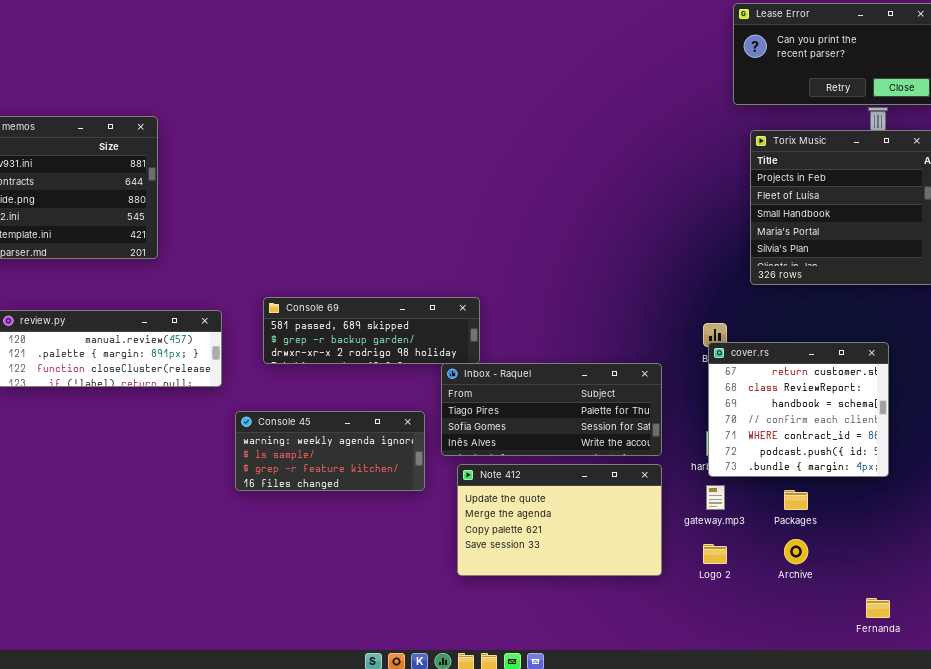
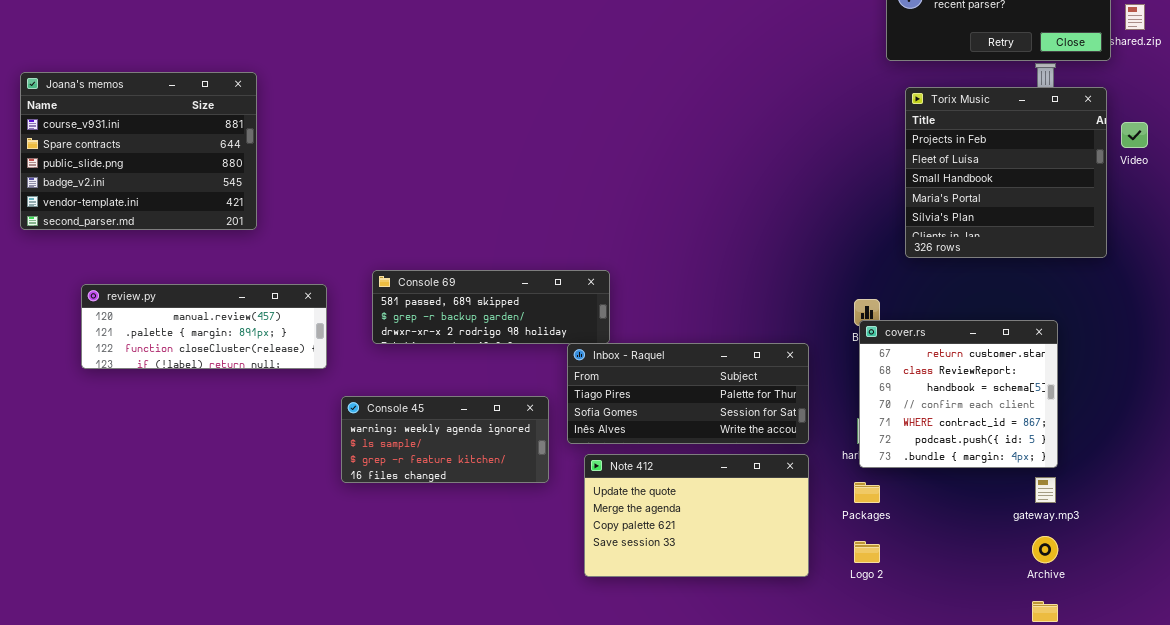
gateway.mp3: [706,485,725,510] -> [1035,477,1056,503], moved
Packages: [784,490,808,510] -> [854,482,880,503], moved
Archive: [784,539,808,564] -> [1032,536,1058,563], moved

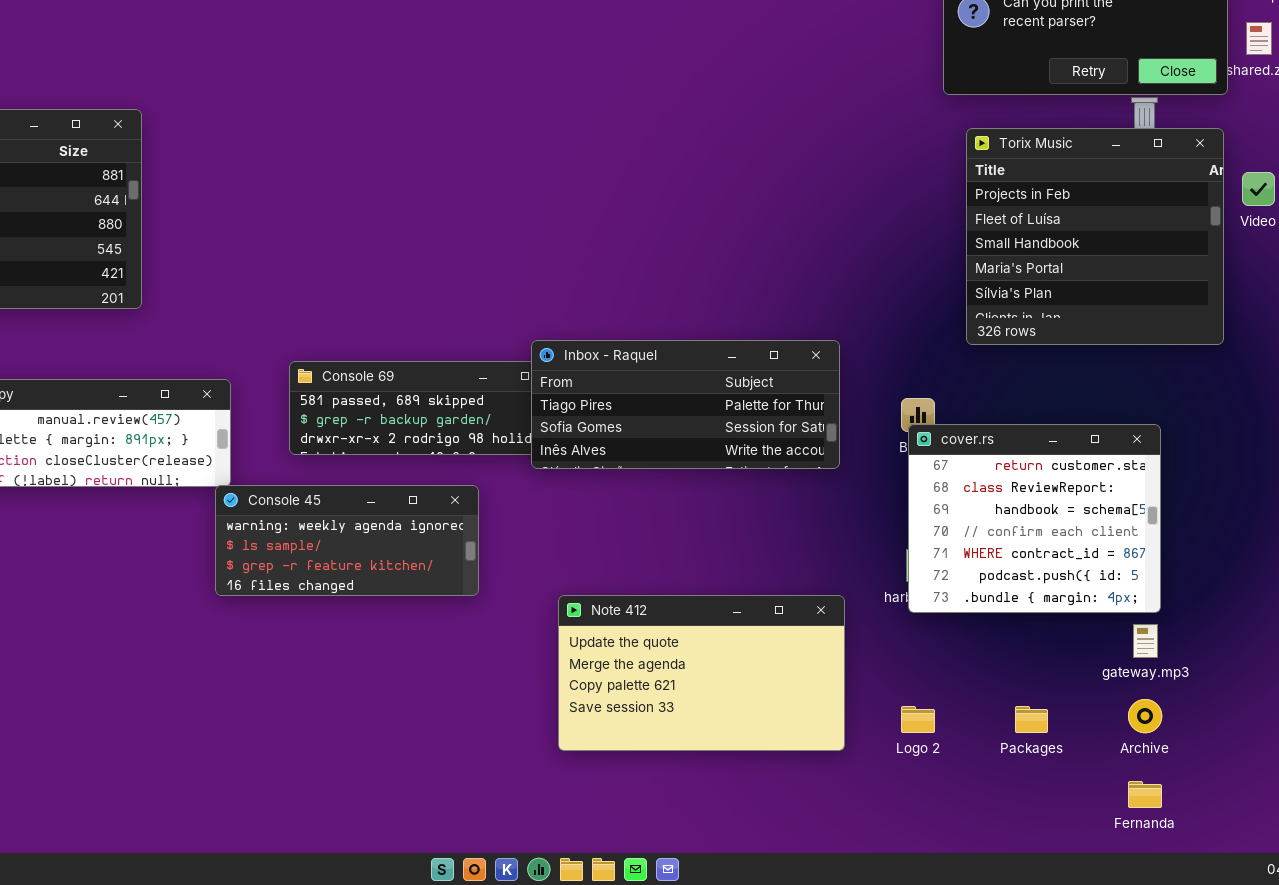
Inbox - Raquel: [567,343,809,444] -> [531,340,840,469], moved
Console 45: [341,396,549,483] -> [215,485,479,596], moved
Packages: [854,482,880,503] -> [1015,706,1048,733], moved

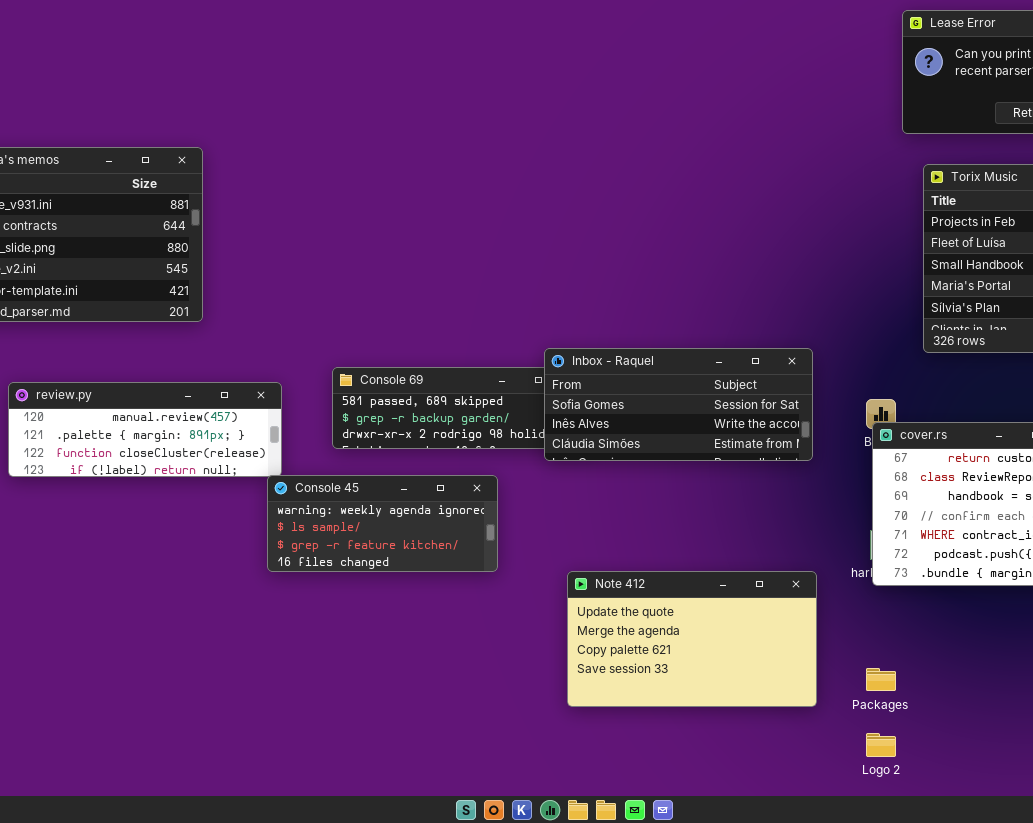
Inbox - Raquel: [531,340,840,469] -> [544,348,813,461], scrolled down 1 row
Logo 2: [901,706,935,733] -> [866,733,896,757], moved
Packages: [1015,706,1048,733] -> [866,668,896,691], moved

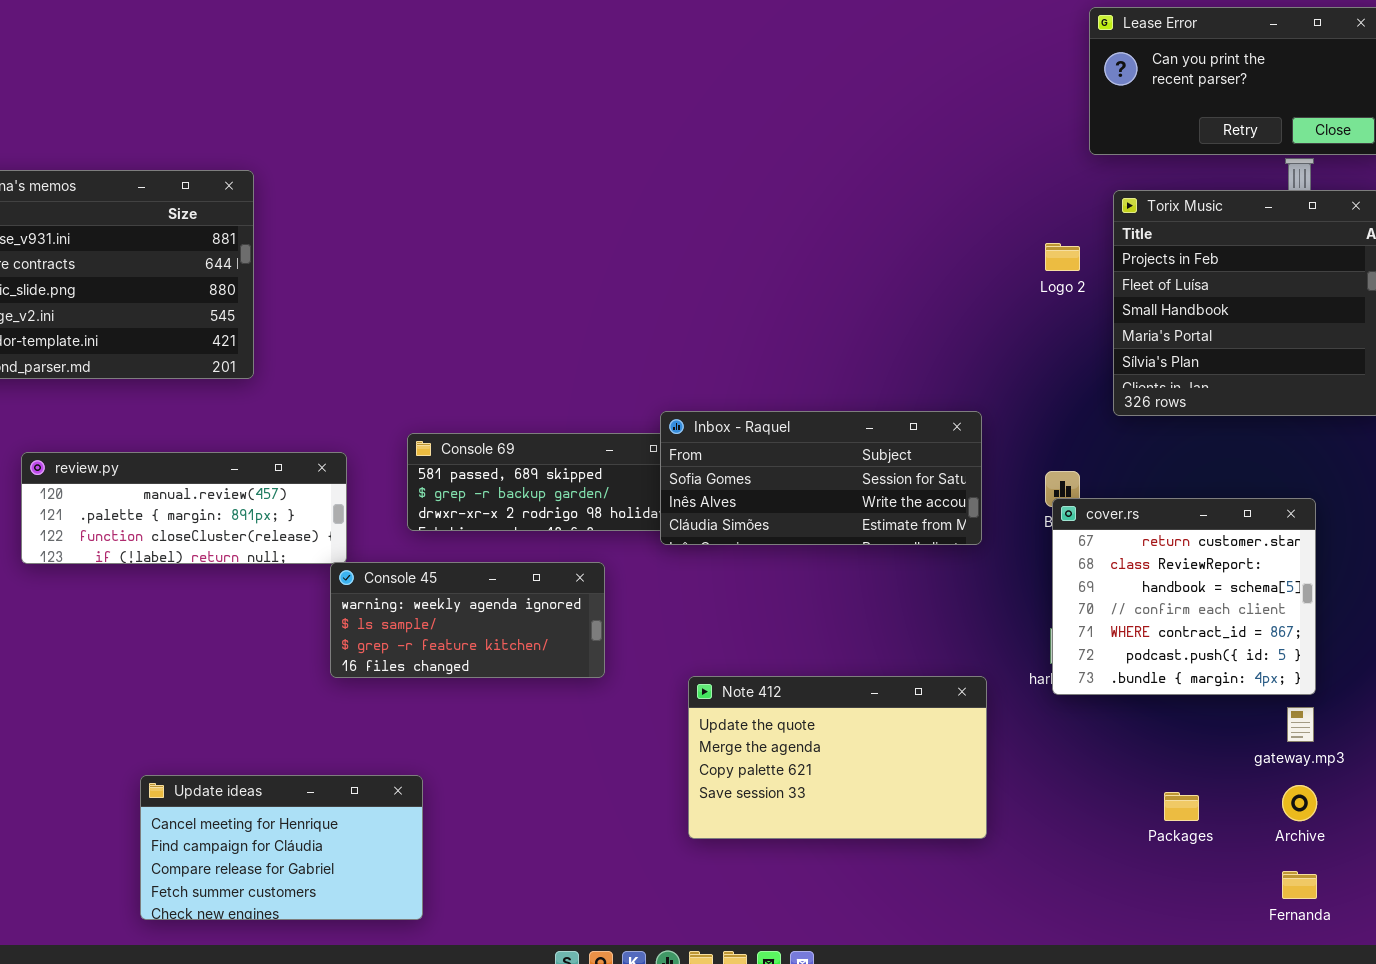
Update ideas: none -> [140,775,423,920], opened
Packages: [866,668,896,691] -> [1164,792,1199,821], moved
Logo 2: [866,733,896,757] -> [1045,243,1080,271], moved

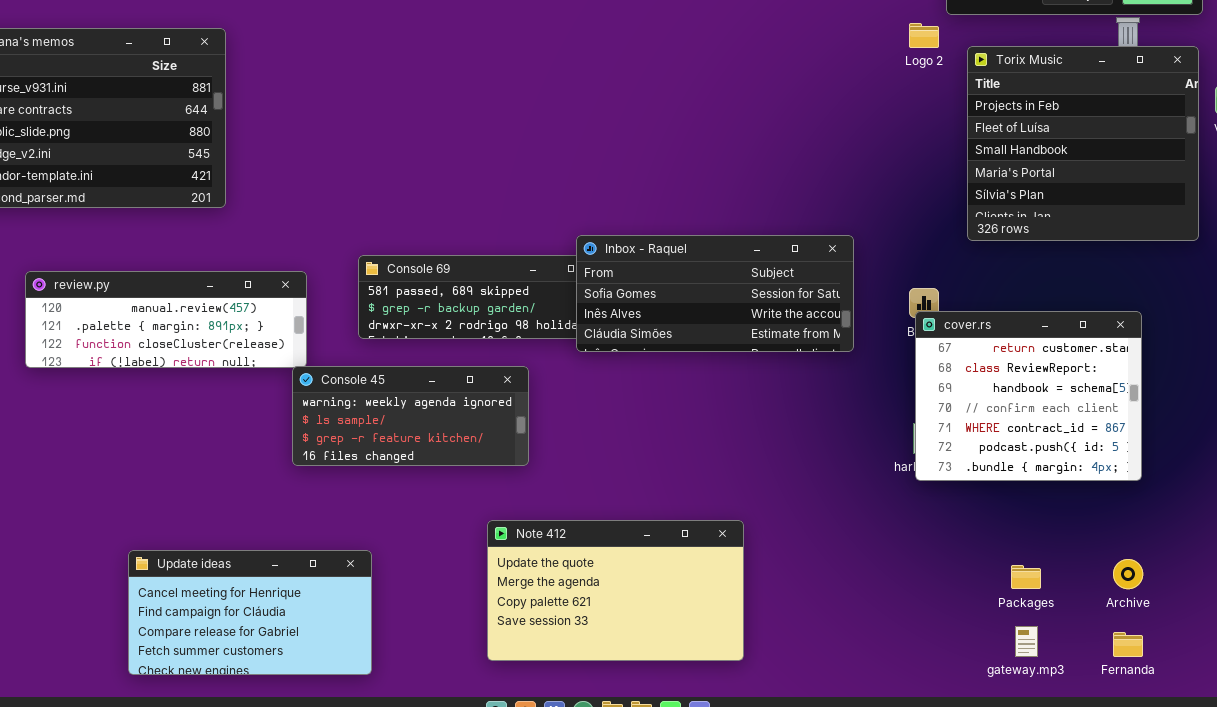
Logo 2: [1045,243,1080,271] -> [909,23,939,48], moved
Note 412: [688,676,987,839] -> [487,520,744,661], moved
gateway.mp3: [1287,707,1314,742] -> [1015,626,1038,657], moved

